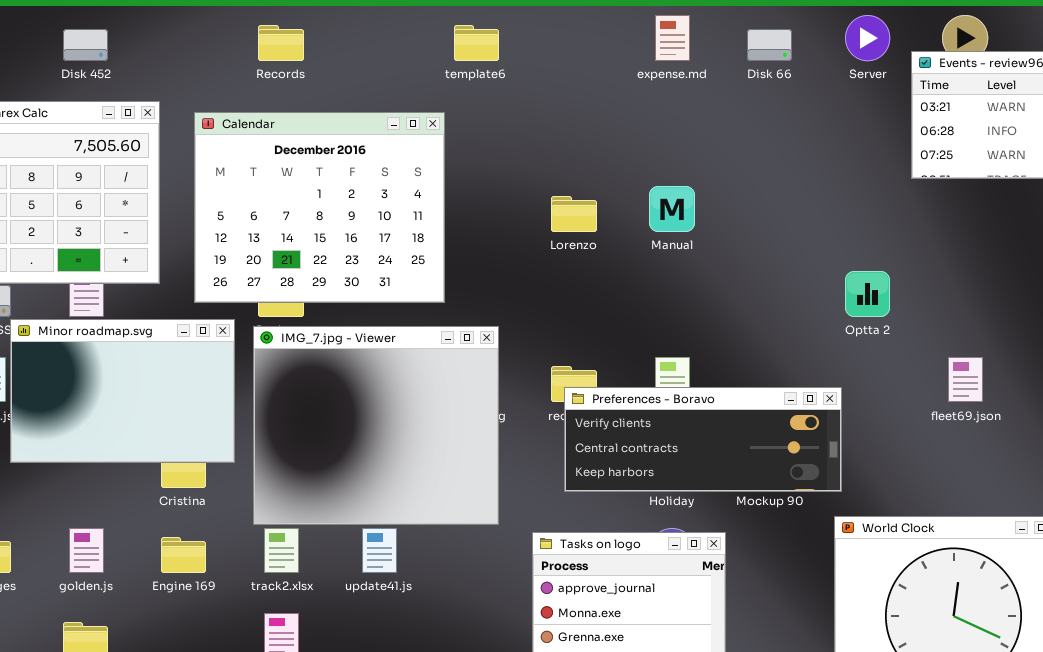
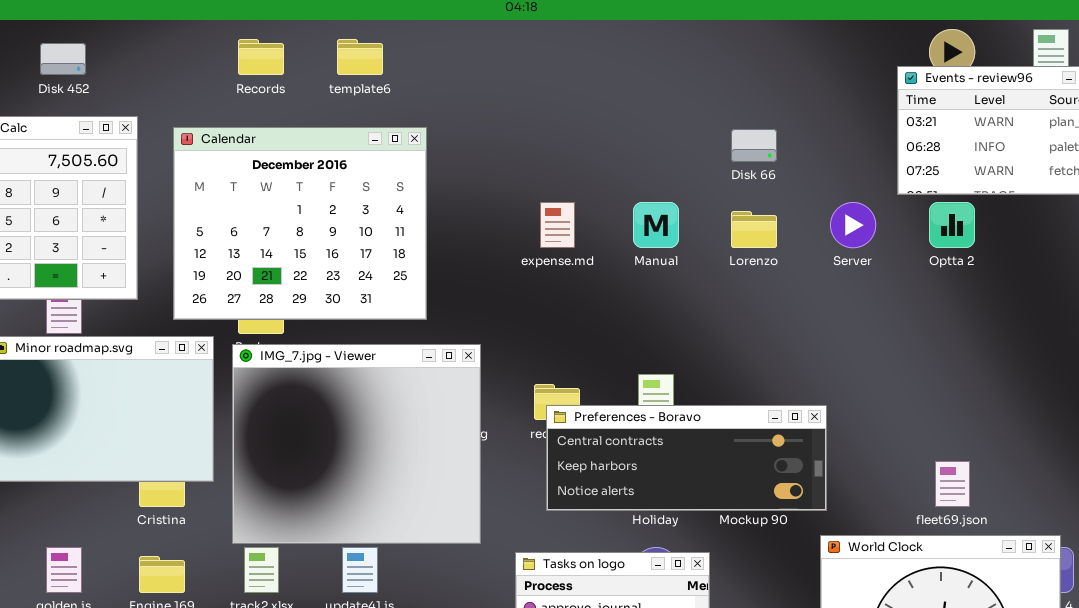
expense.md: [655,15,690,61] -> [540,202,575,248], moved
Server: [845,15,890,61] -> [830,202,876,248], moved
template6: [454,25,499,61] -> [337,39,383,75], moved
Disk 66: [747,29,792,61] -> [731,129,777,162], moved
Lorenzo: [551,196,597,232] -> [731,211,777,248], moved
Optta 2: [845,271,890,317] -> [929,202,975,248], moved
fleet69.json: [948,357,983,402] -> [935,461,970,507], moved
Preferences - Boravo: [564,387,842,492] -> [546,405,827,511], scrolled down 1 row

